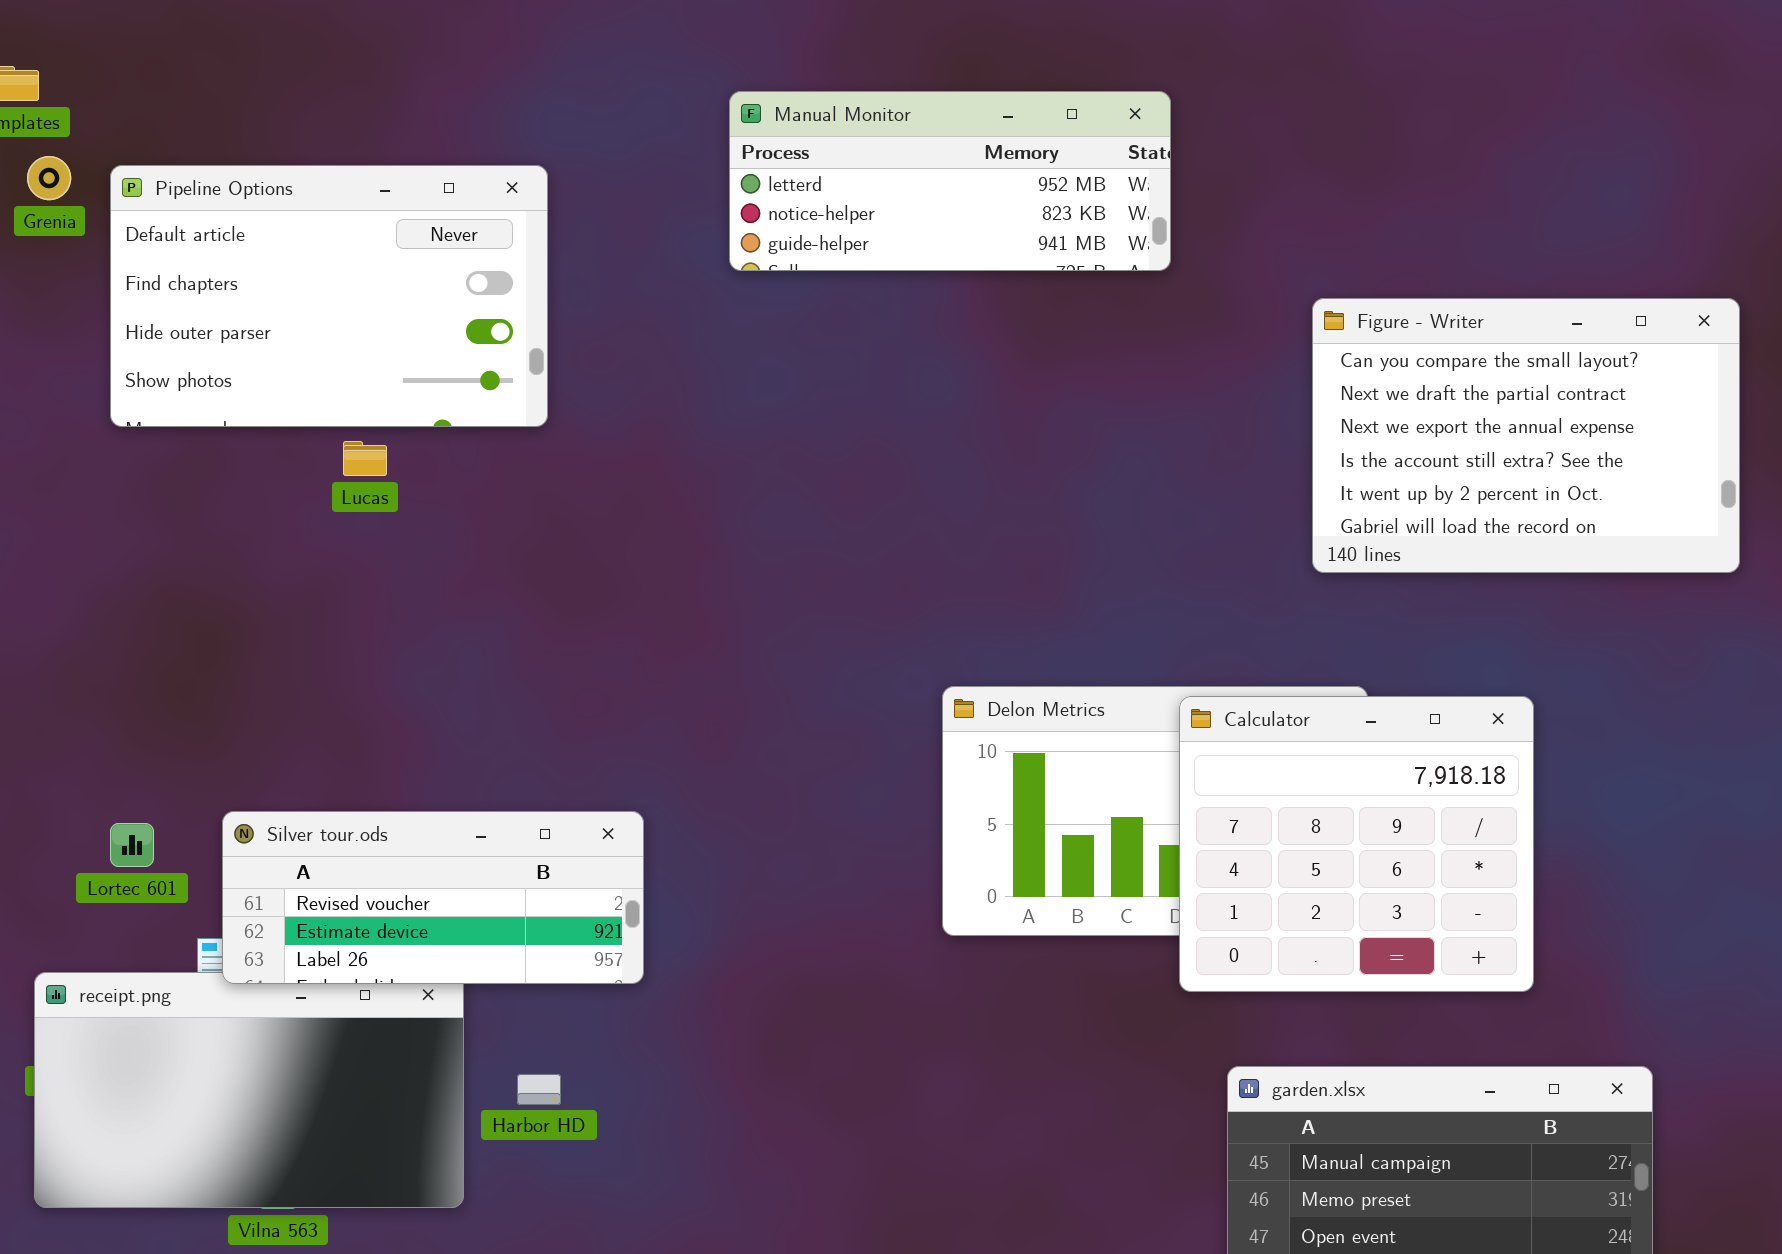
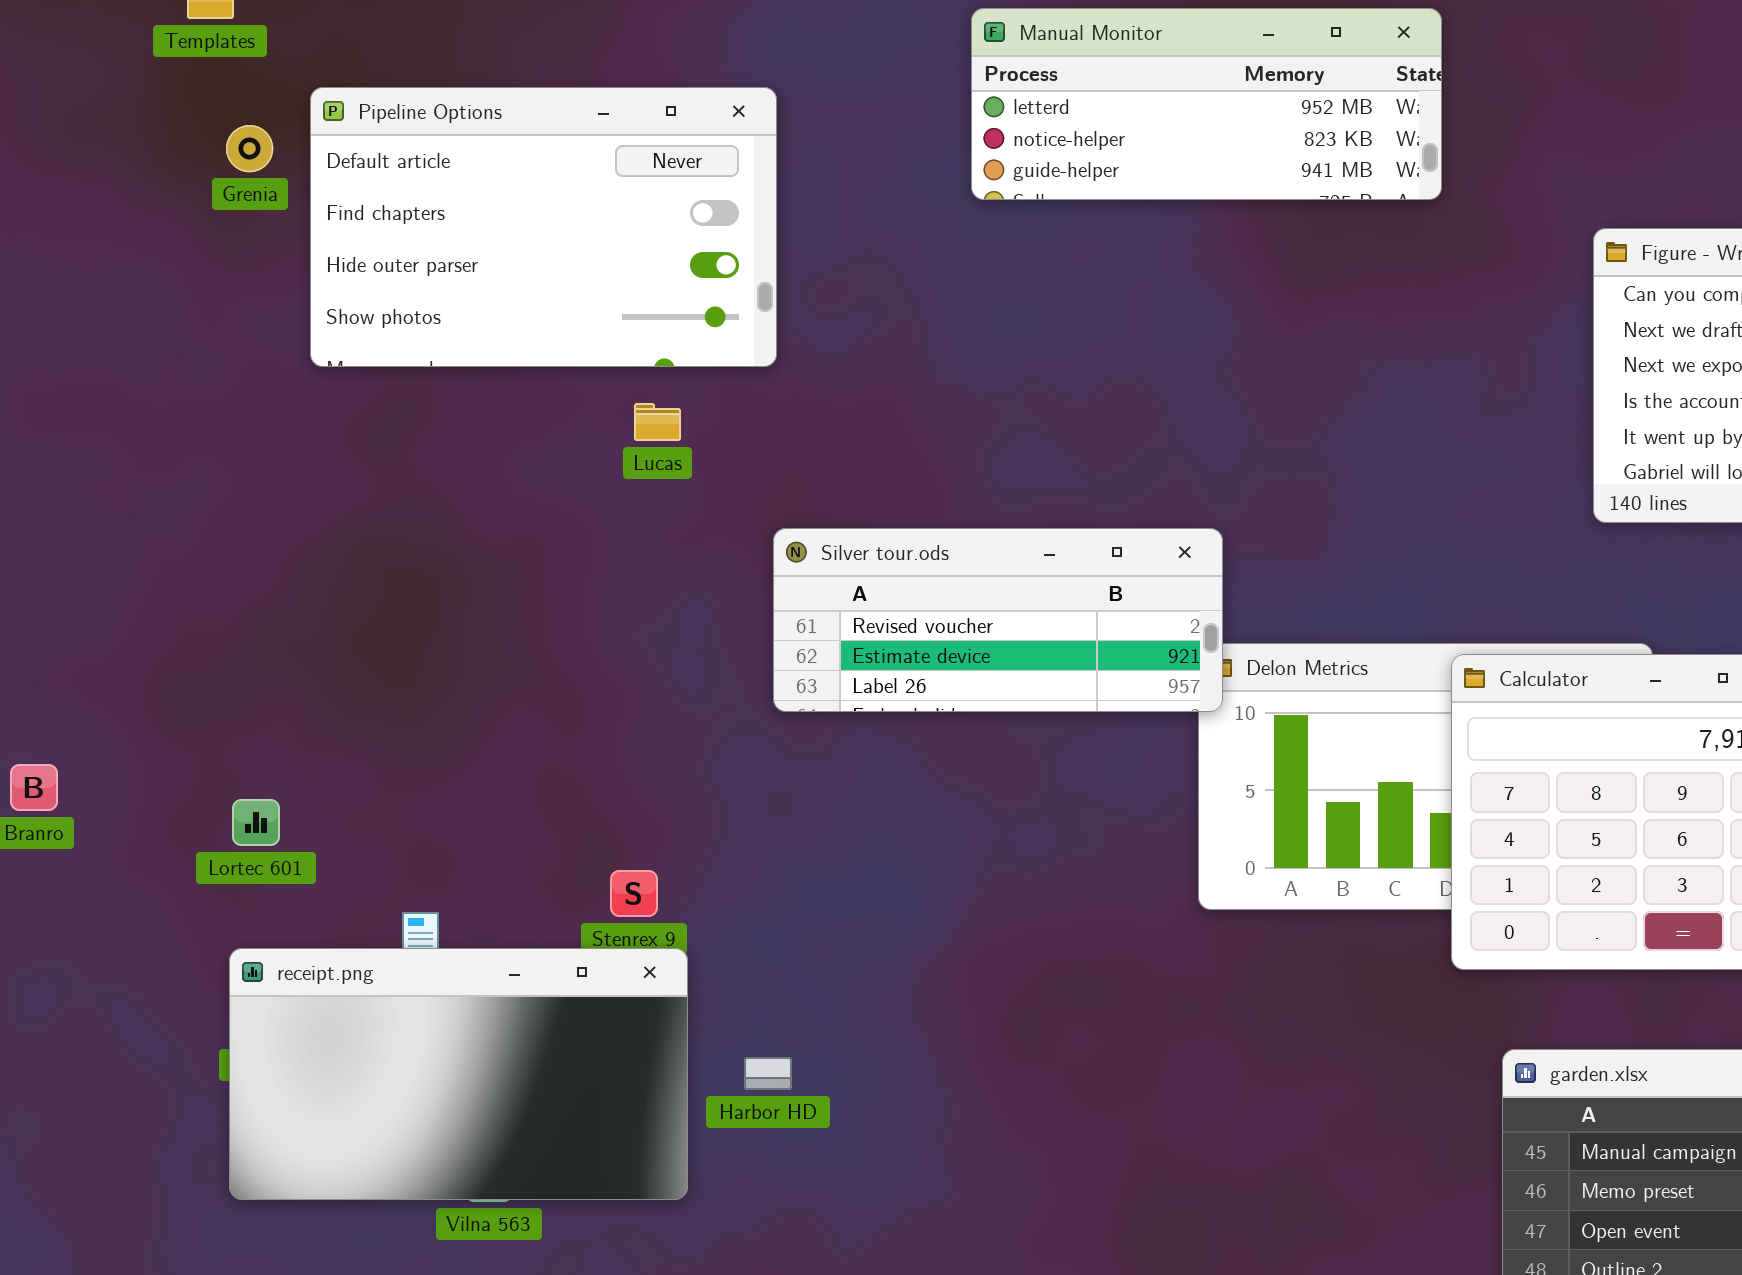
Grenia: [27,156,71,200] -> [226,125,273,172], moved
Lucas: [343,441,387,476] -> [634,403,681,441], moved
Silver tour.ods: [222,811,644,984] -> [773,528,1223,712], moved
Lortec 601: [110,823,154,867] -> [232,799,280,846], moved

